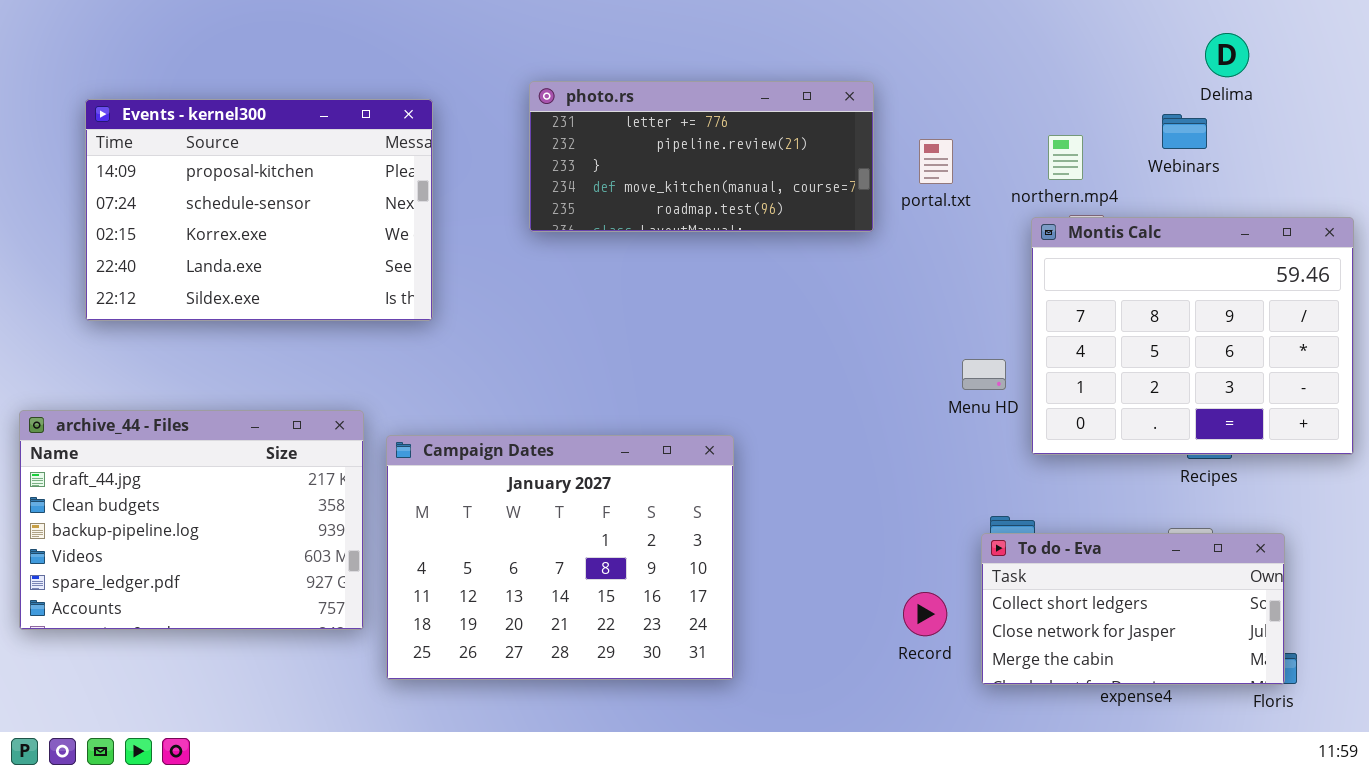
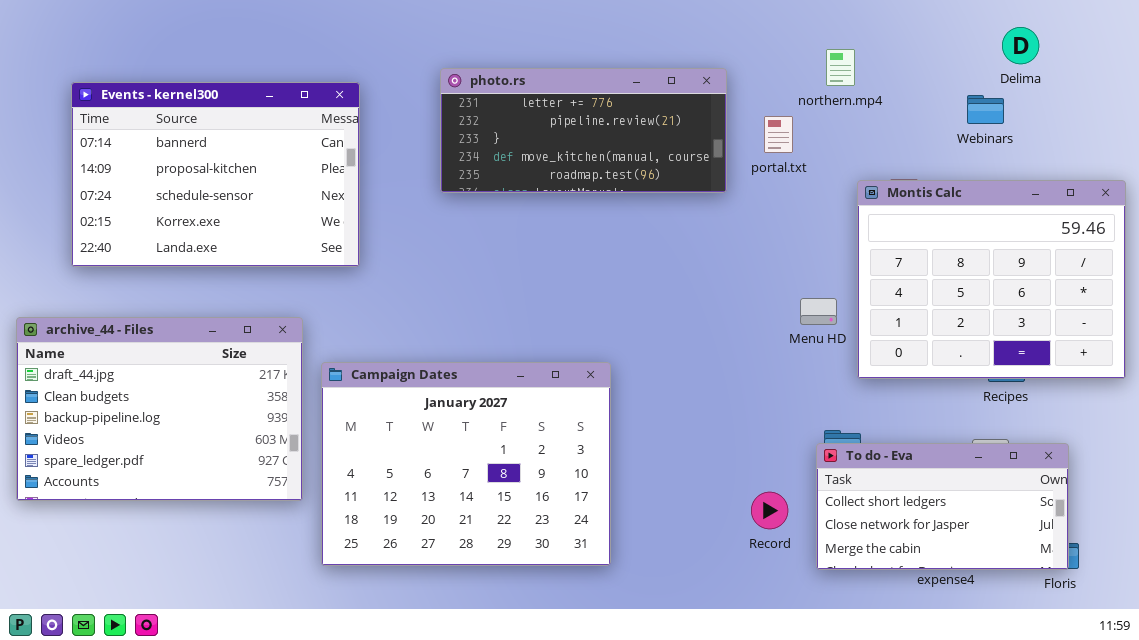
Events - kernel300: [85,99,433,321] -> [71,82,360,267], scrolled up 1 row
northern.mp4: [1048,135,1083,180] -> [826,49,855,86], moved
archive_44 - Files: [19,410,364,630] -> [16,317,303,501], moved

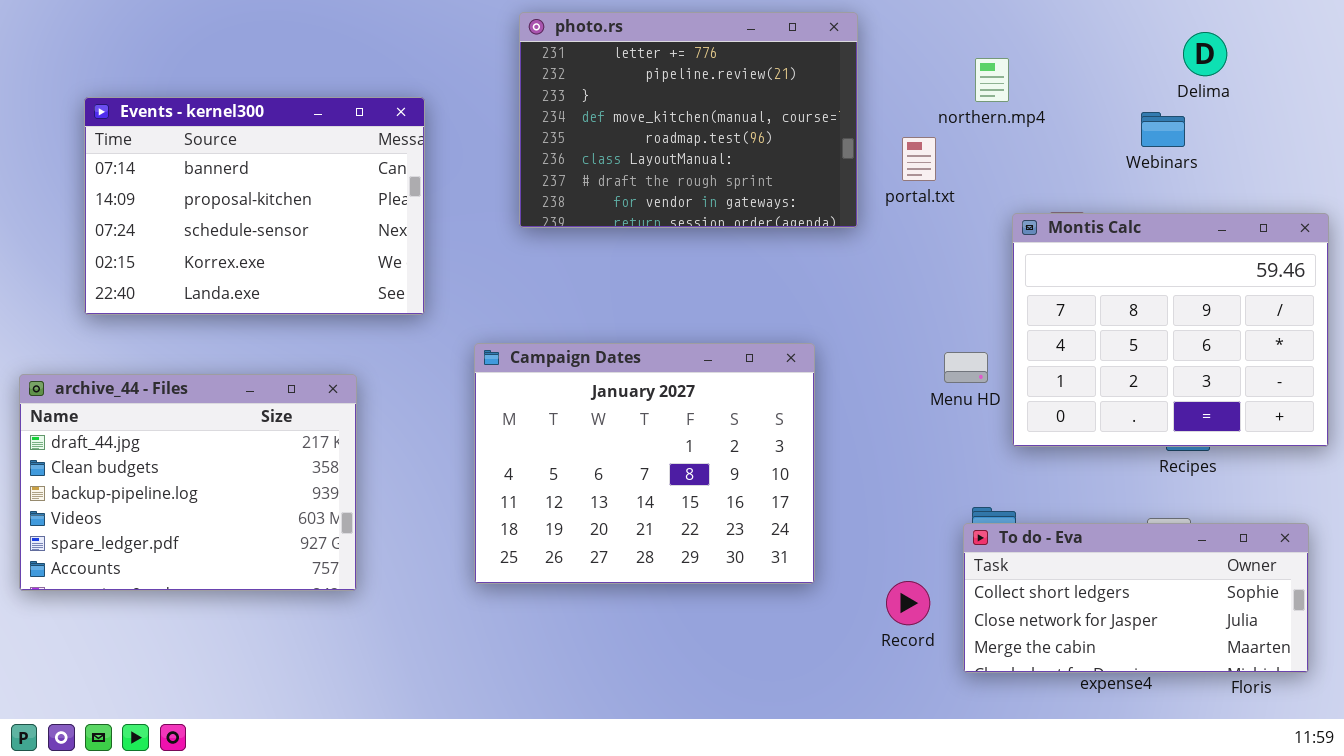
photo.rs: [440,68,727,193] -> [519,12,858,228], resized
Campaign Dates: [321,362,611,566] -> [474,343,815,584], moved
To do - Eva: [816,443,1069,570] -> [963,523,1309,673], resized

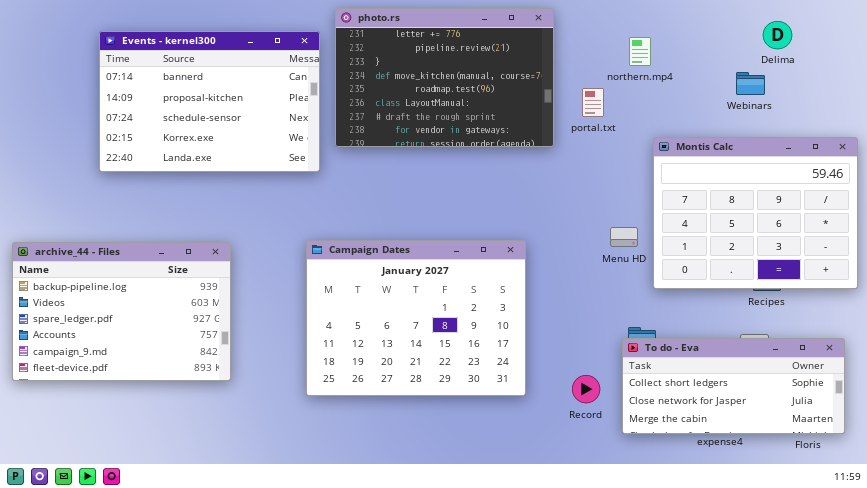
Events - kernel300: [84,97,425,315] -> [99,31,320,172], moved
Campaign Dates: [474,343,815,584] -> [306,240,526,396], moved
archive_44 - Files: [19,374,357,591] -> [12,242,231,381], scrolled down 2 rows

